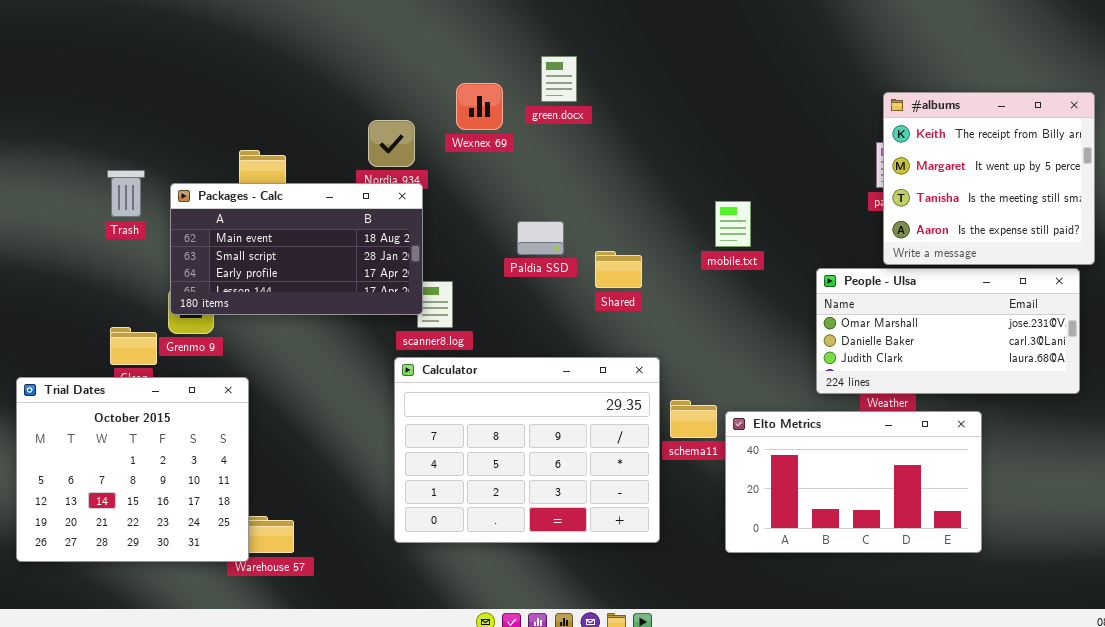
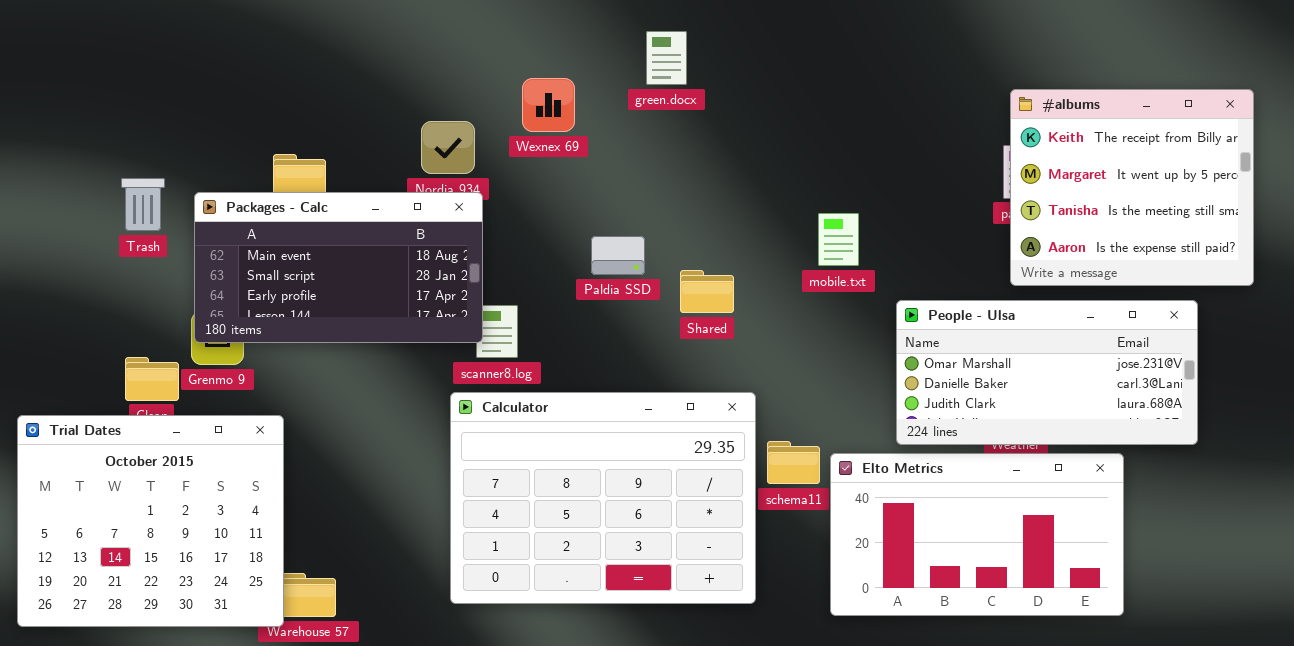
green.docx: [541,56,577,102] -> [646,31,687,85], moved
People - Ulsa: [816,268,1080,394] -> [896,300,1198,445], moved

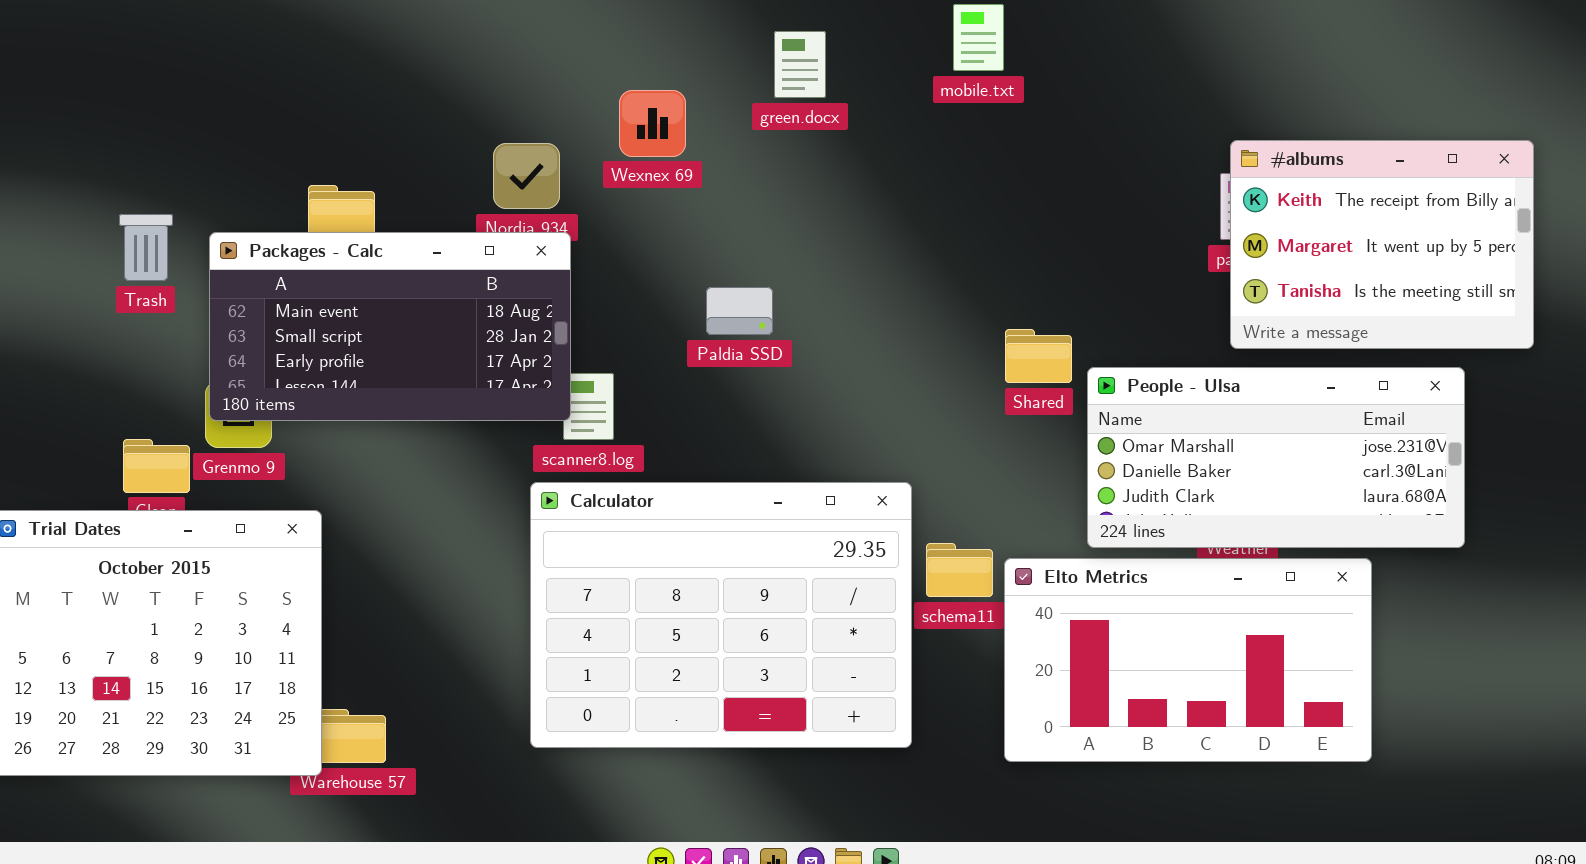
#albums: [1010,89,1254,286] -> [1230,140,1534,349], resized
mobile.txt: [818,213,859,266] -> [953,4,1004,71], moved
Shared: [680,270,734,313] -> [1005,329,1072,383], moved

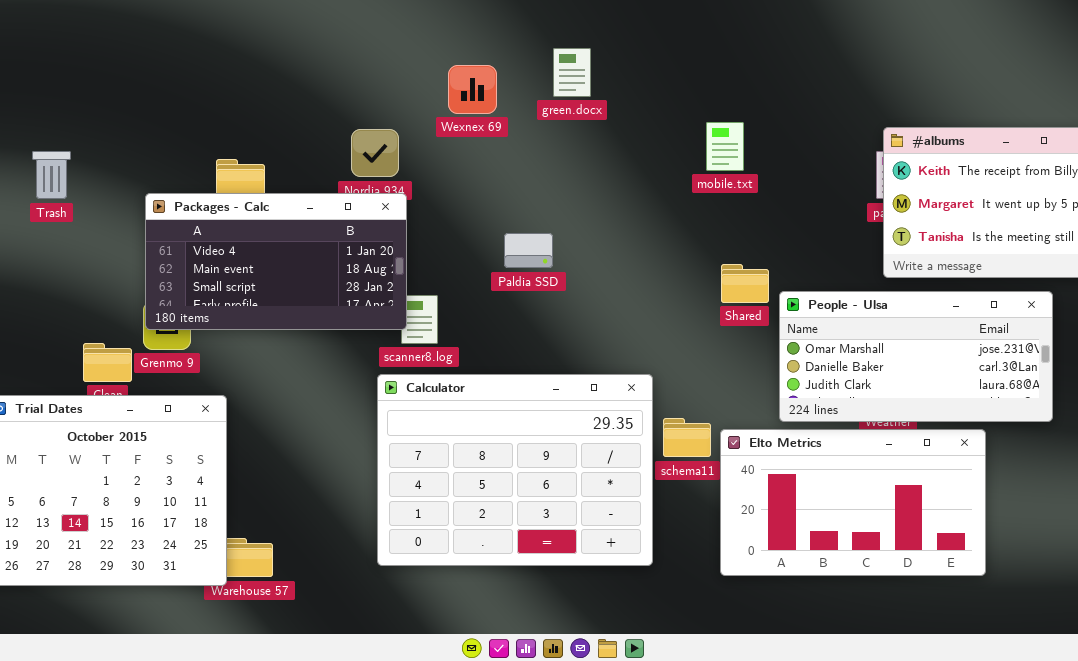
mobile.txt: [953,4,1004,71] -> [706,122,744,171], moved
Wexnex 69: [619,90,686,157] -> [448,65,497,114], moved
Trash: [119,214,173,281] -> [32,151,71,199], moved
Packages - Calc: [209,232,571,421] -> [145,193,407,330], scrolled up 1 row

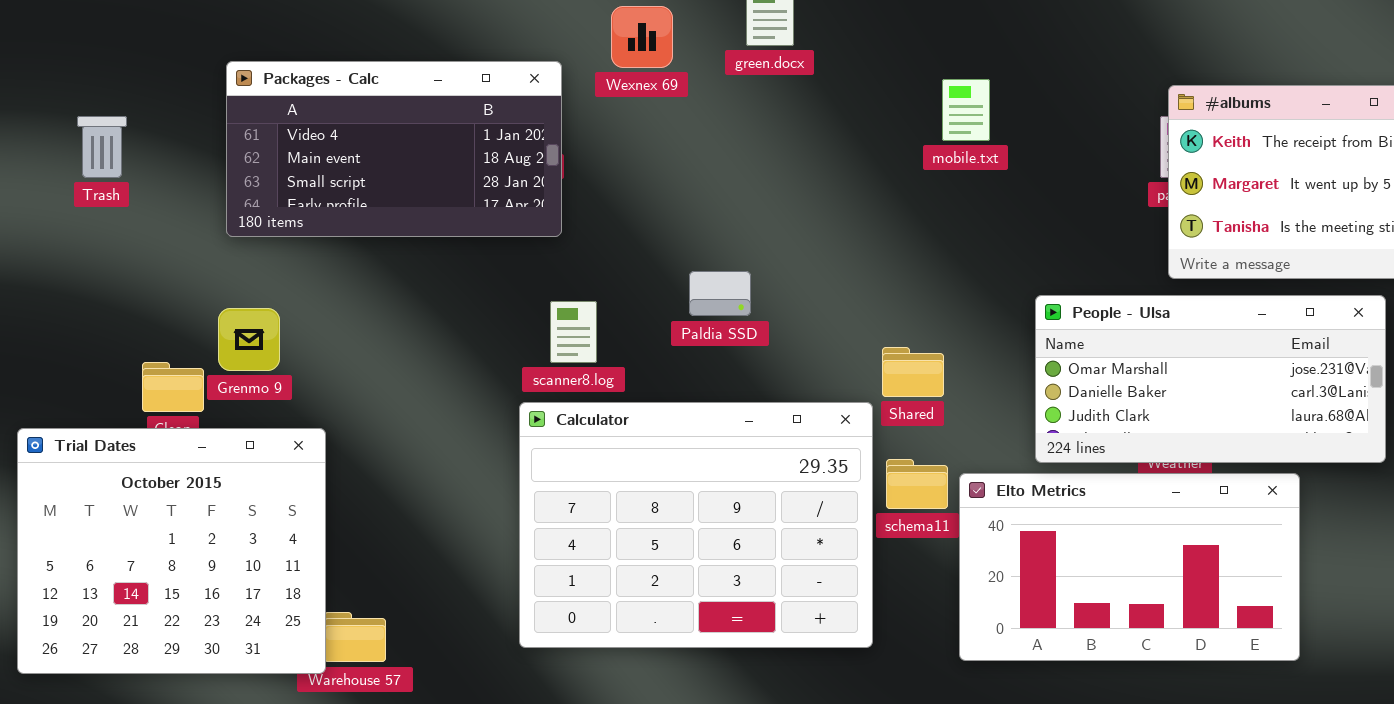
Packages - Calc: [145,193,407,330] -> [226,61,562,237], moved
Paldia SSD: [504,233,553,268] -> [689,271,751,316], moved
Shared: [721,264,769,303] -> [882,347,944,397], moved

